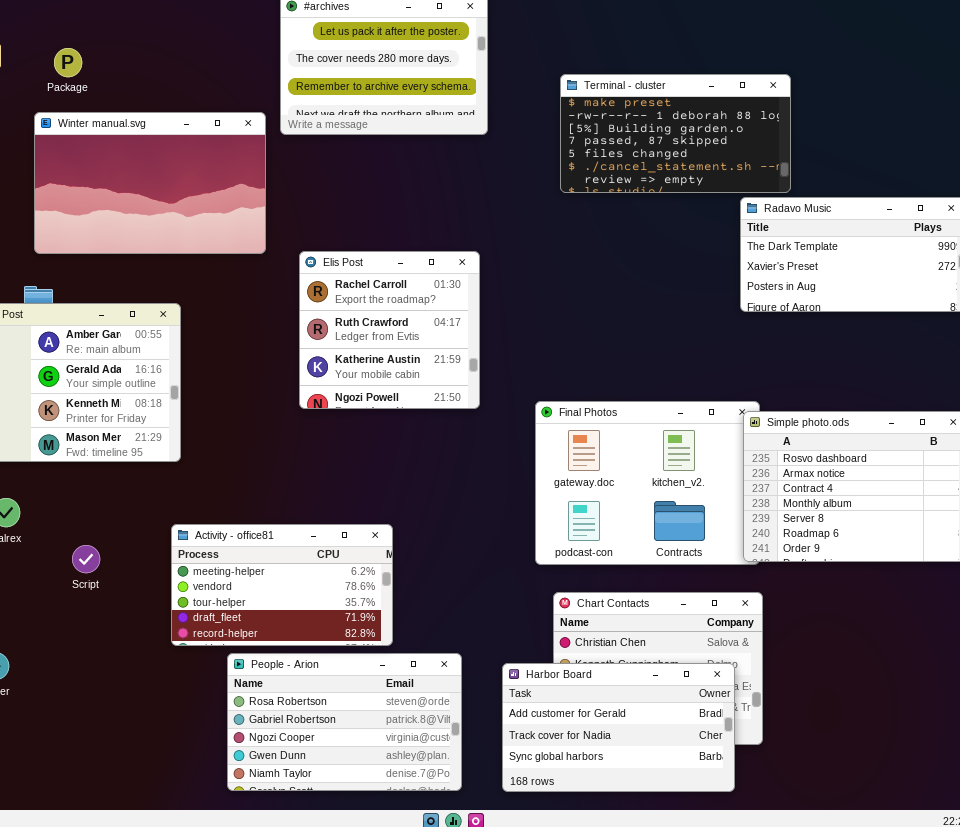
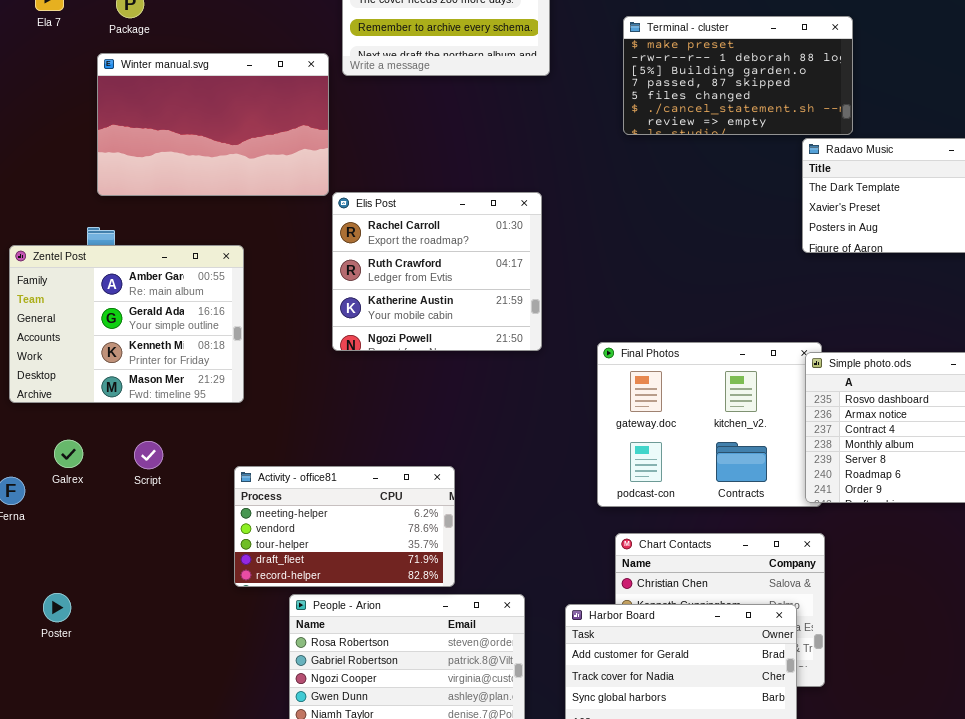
Elis Post: [299,251,480,409] -> [332,192,542,351], resized
Script: [72,545,100,573] -> [134,441,163,469], moved

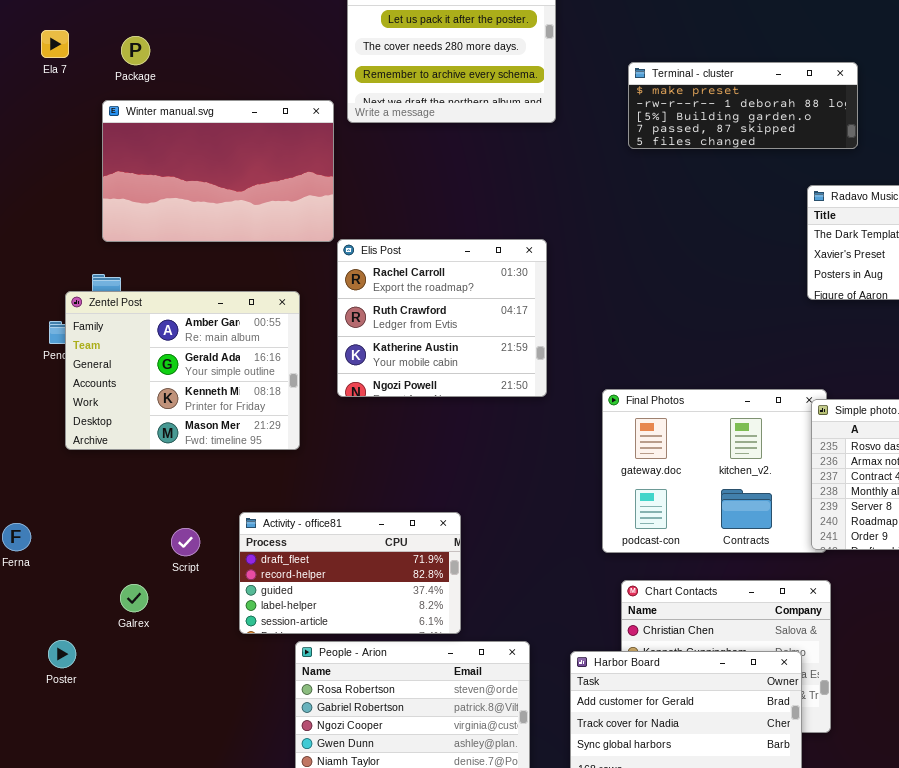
Terminal - cluster: [623,16,853,135] -> [628,62,858,149], resized
Zentel Post: [9,245,244,403] -> [65,291,300,450], moved
Galrex: [54,440,83,468] -> [120,584,148,612], moved
Script: [134,441,163,469] -> [171,528,200,556], moved
Activity - office81: [234,466,455,587] -> [239,512,461,634], scrolled down 3 rows

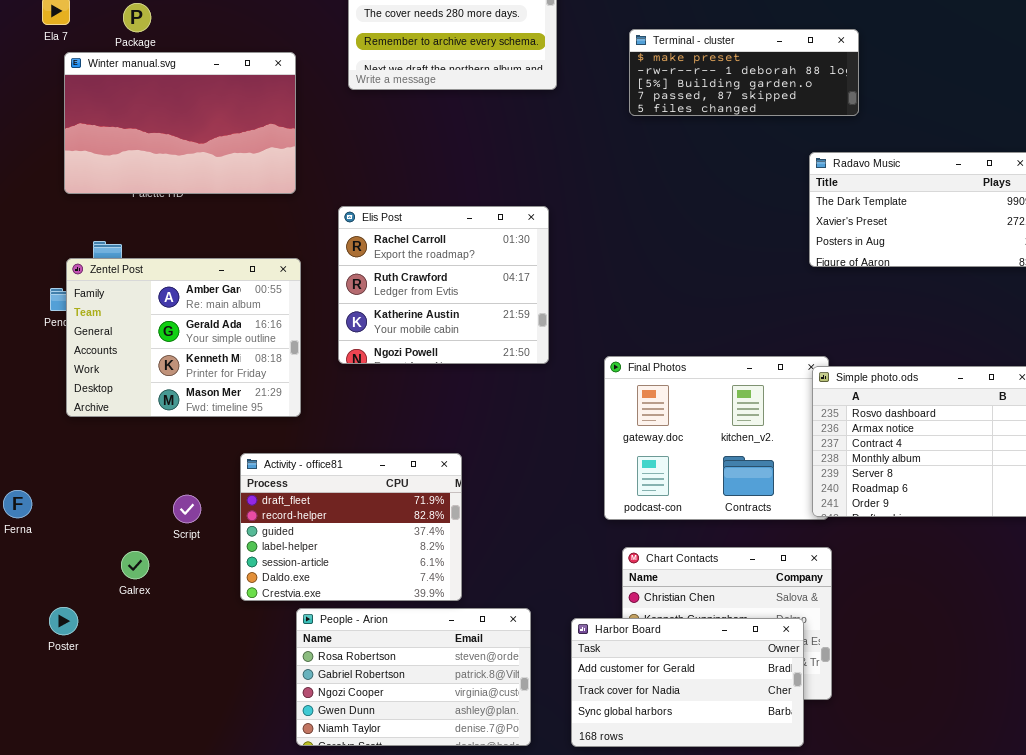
Winter manual.svg: [102,100,334,242] -> [64,52,296,194], moved
Activity - office81: [239,512,461,634] -> [240,453,462,601], resized

